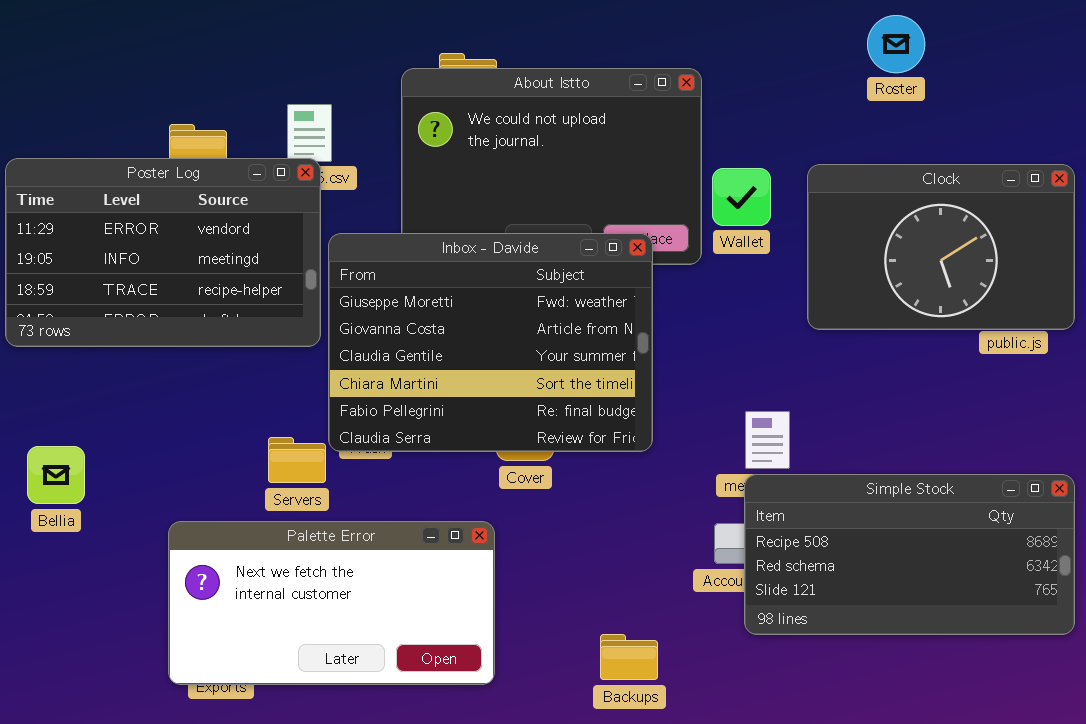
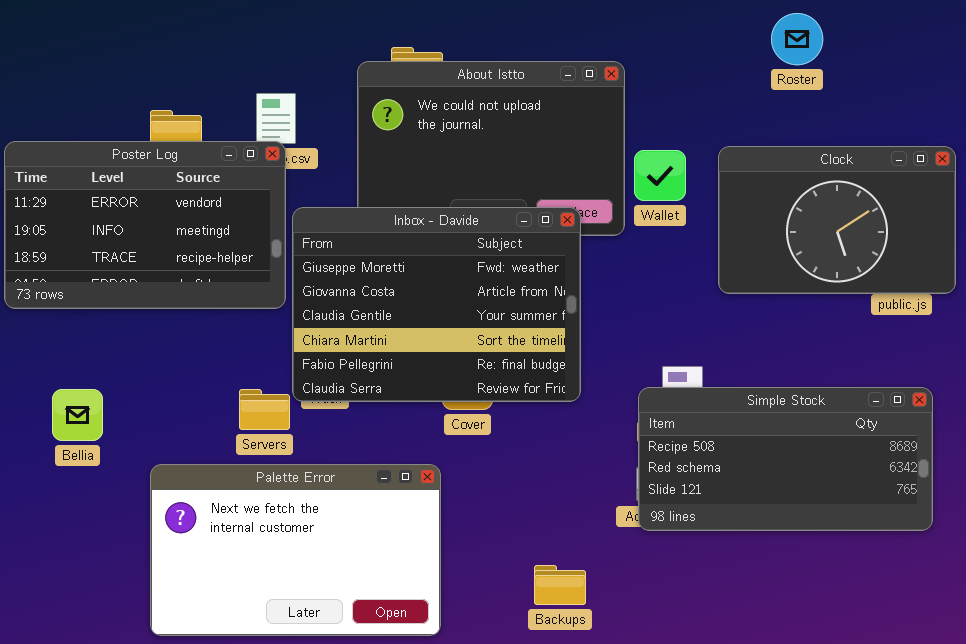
Bellia: [27,446,85,504] -> [52,389,103,441], moved
Simple Stock: [744,474,1075,635] -> [638,387,933,531], moved
Palette Error: [168,521,495,685] -> [150,464,441,636], resized

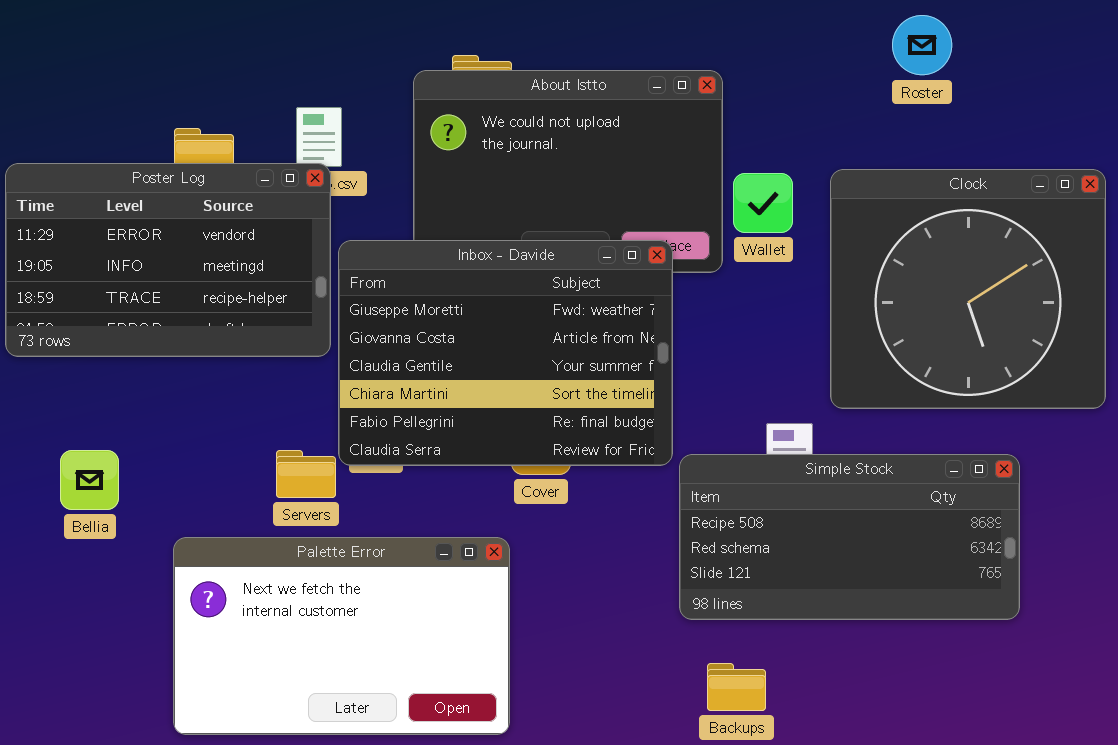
Clock: [718,146,956,294] -> [830,169,1106,409], resized
Simple Stock: [638,387,933,531] -> [679,454,1020,620], moved
Backups: [534,565,586,605] -> [707,663,766,711], moved

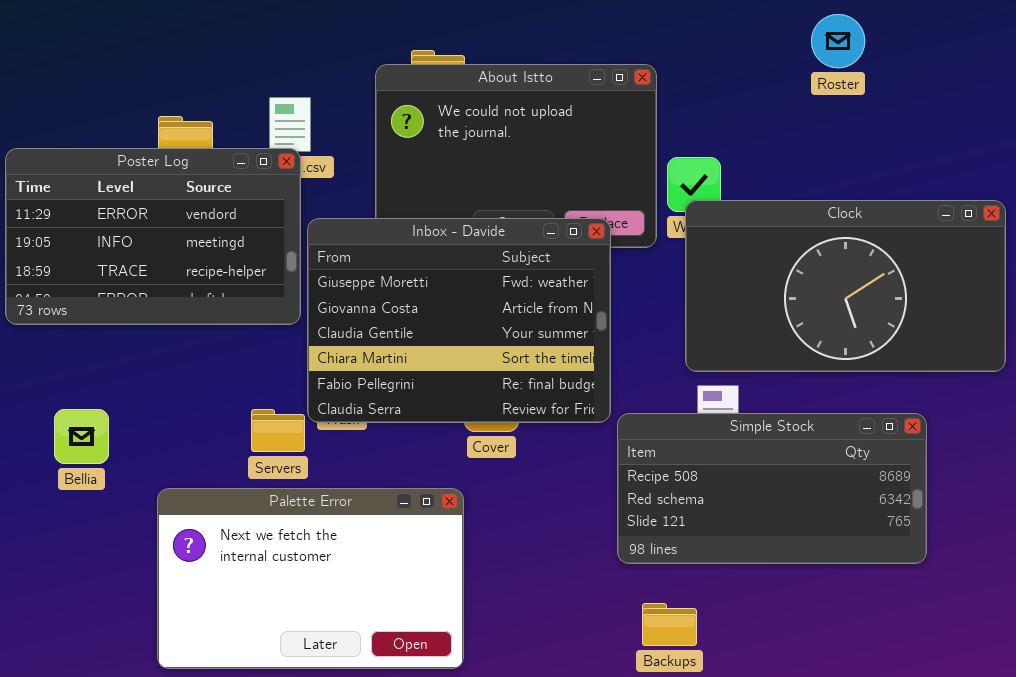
Clock: [830,169,1106,409] -> [685,200,1006,372], resized

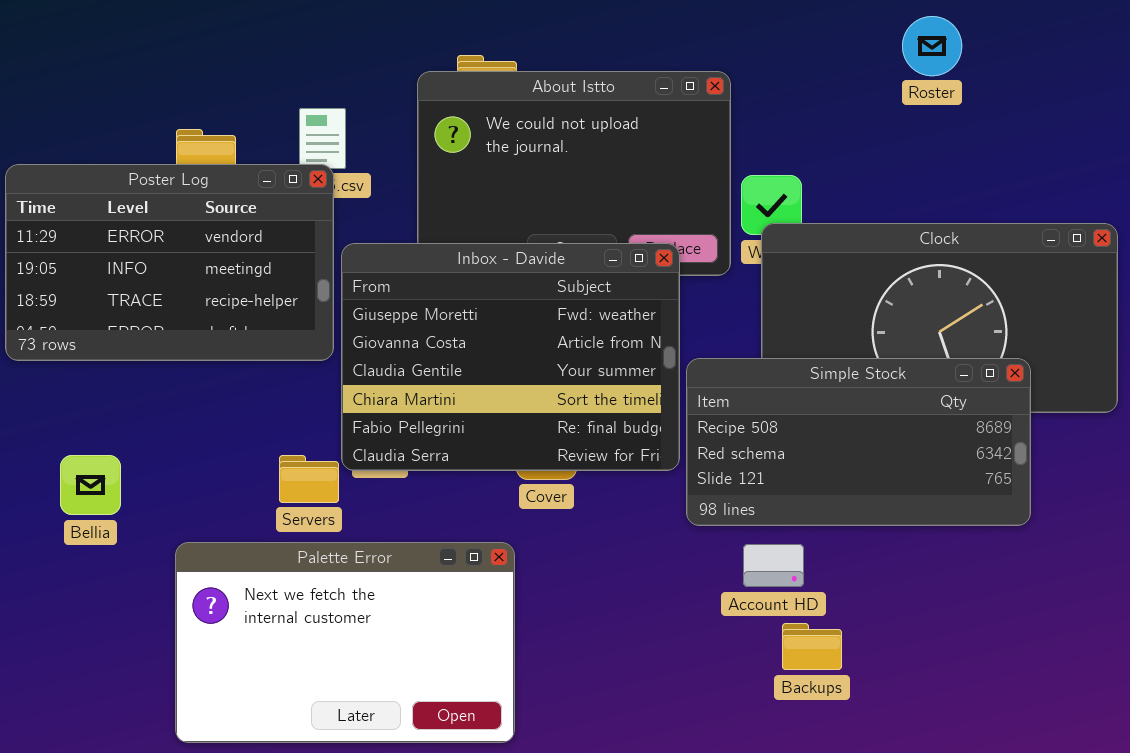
Simple Stock: [617,413,927,564] -> [686,358,1031,526], moved
Backups: [642,603,697,646] -> [782,623,842,670], moved

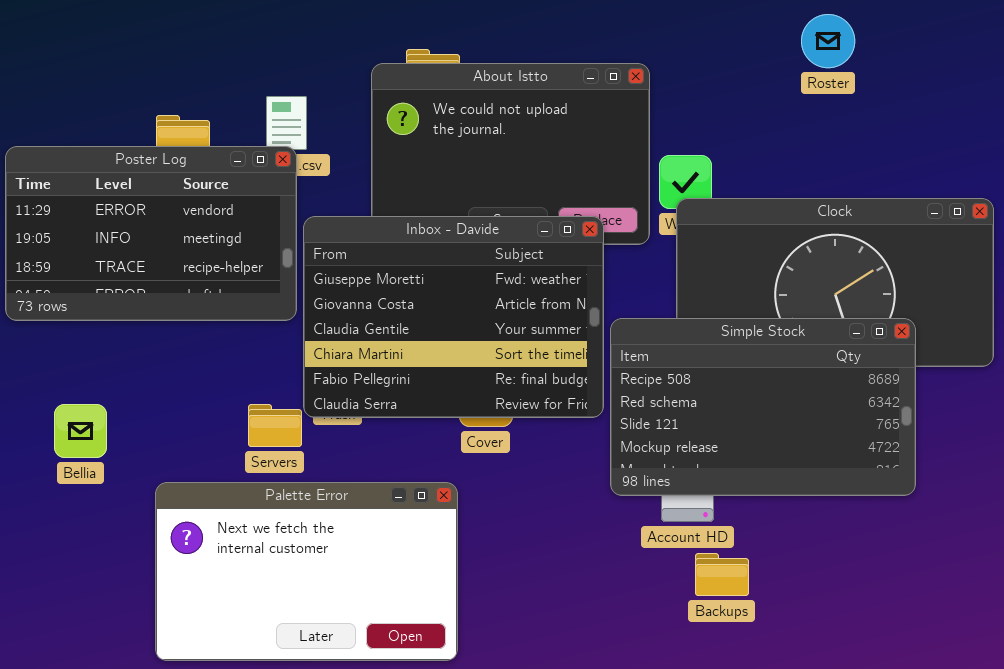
Simple Stock: [686,358,1031,526] -> [610,318,916,496], resized

